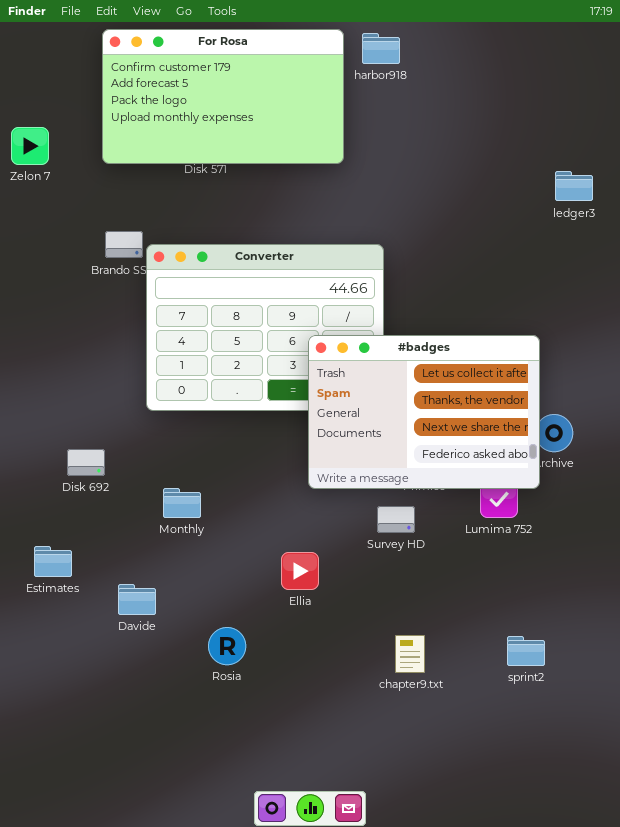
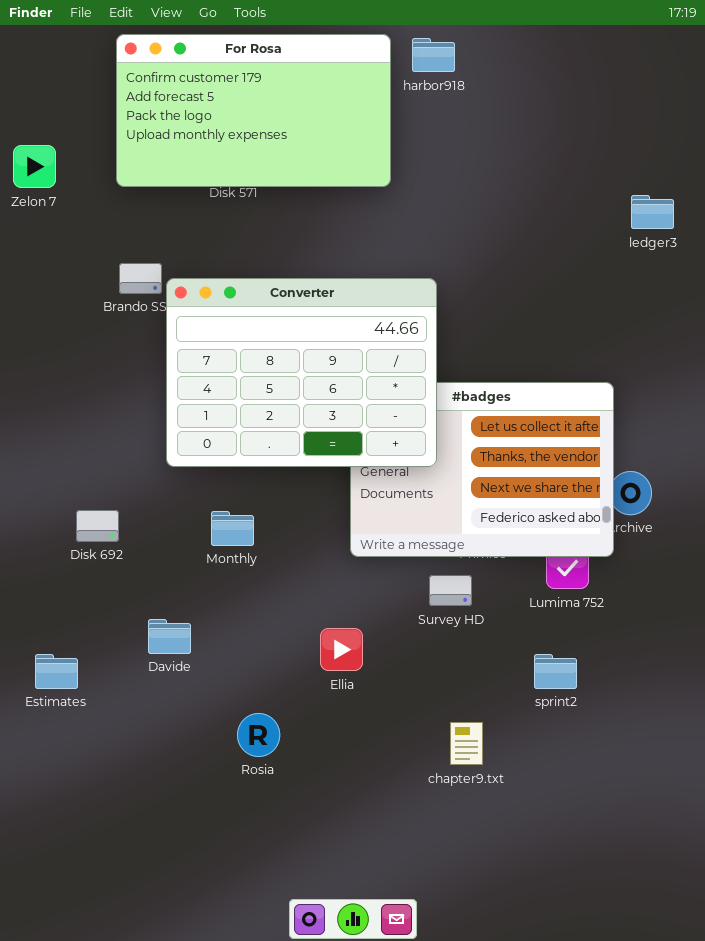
Converter: [146,244,384,411] -> [166,278,437,467], raised
Monthly: [163,488,201,518] -> [211,511,254,546], moved
Estimates: [34,546,72,577] -> [35,654,78,689], moved
Davide: [118,584,156,615] -> [148,619,191,654], moved
sprint2: [507,636,545,666] -> [534,654,577,689], moved

